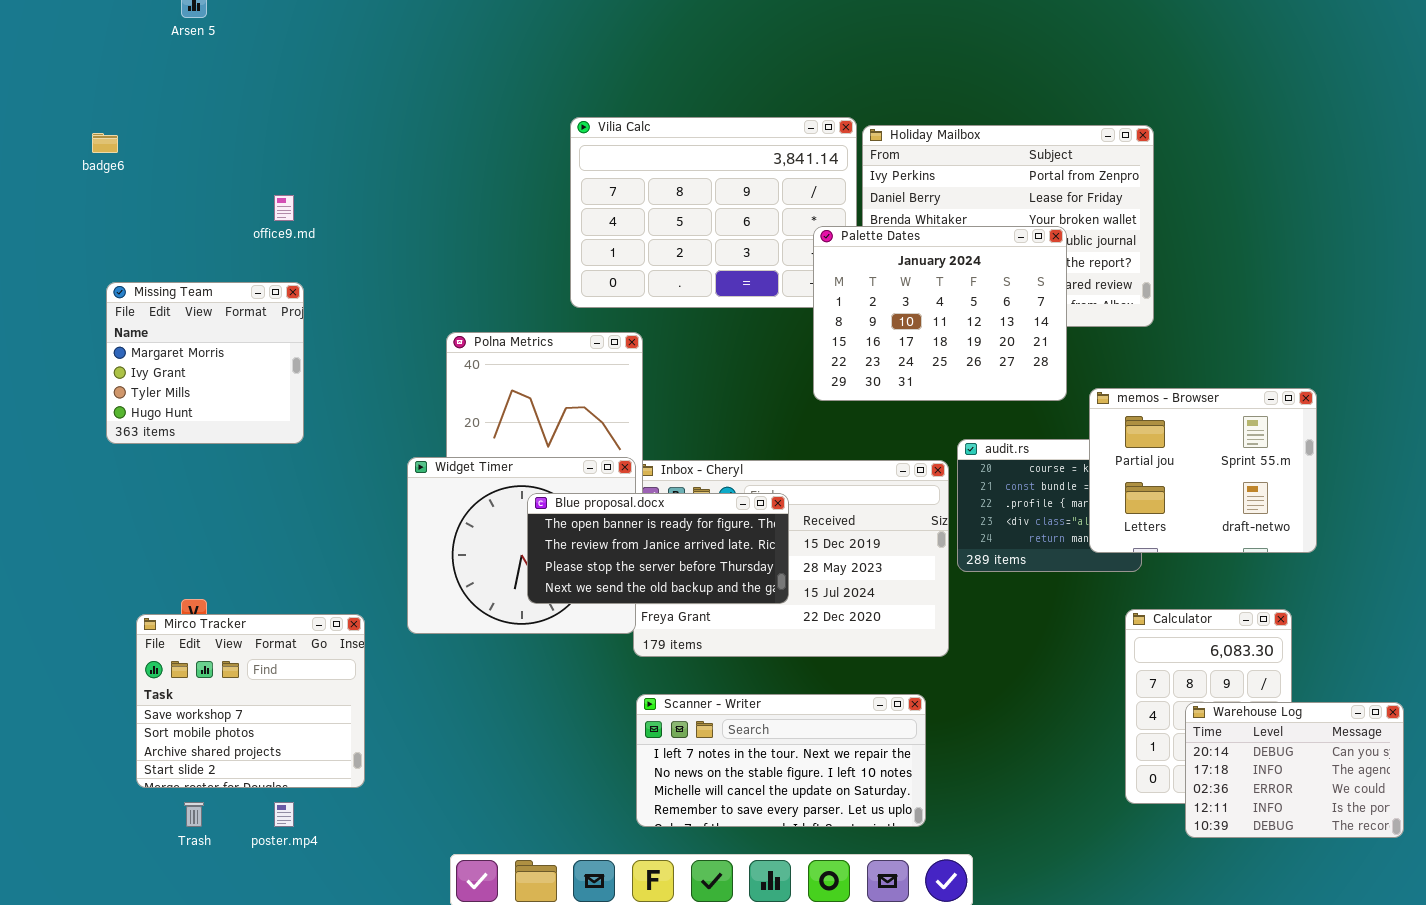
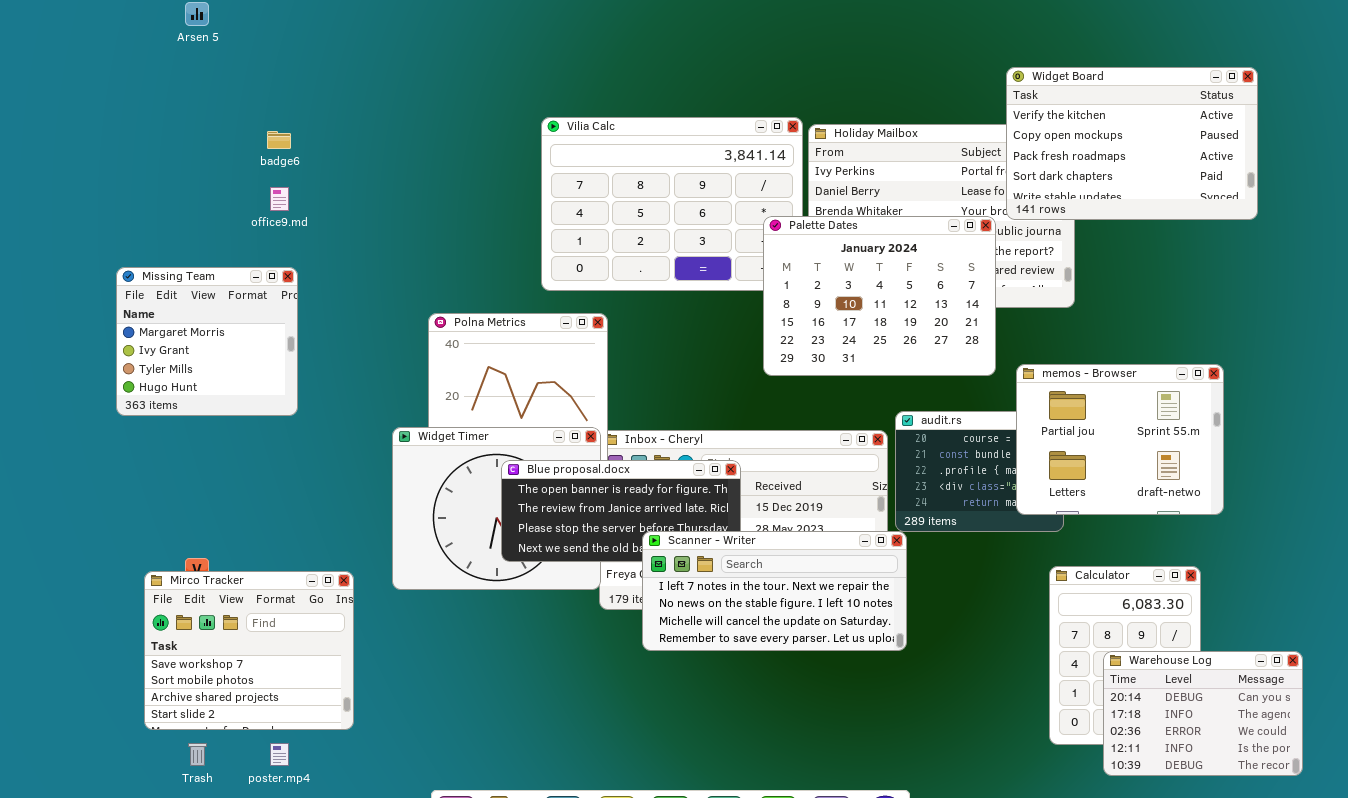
Widget Board: none -> [1006,67,1258,220], opened
badge6: [92,133,118,153] -> [267,131,291,149], moved
Scanner - Writer: [636,694,926,827] -> [642,531,907,651], moved

